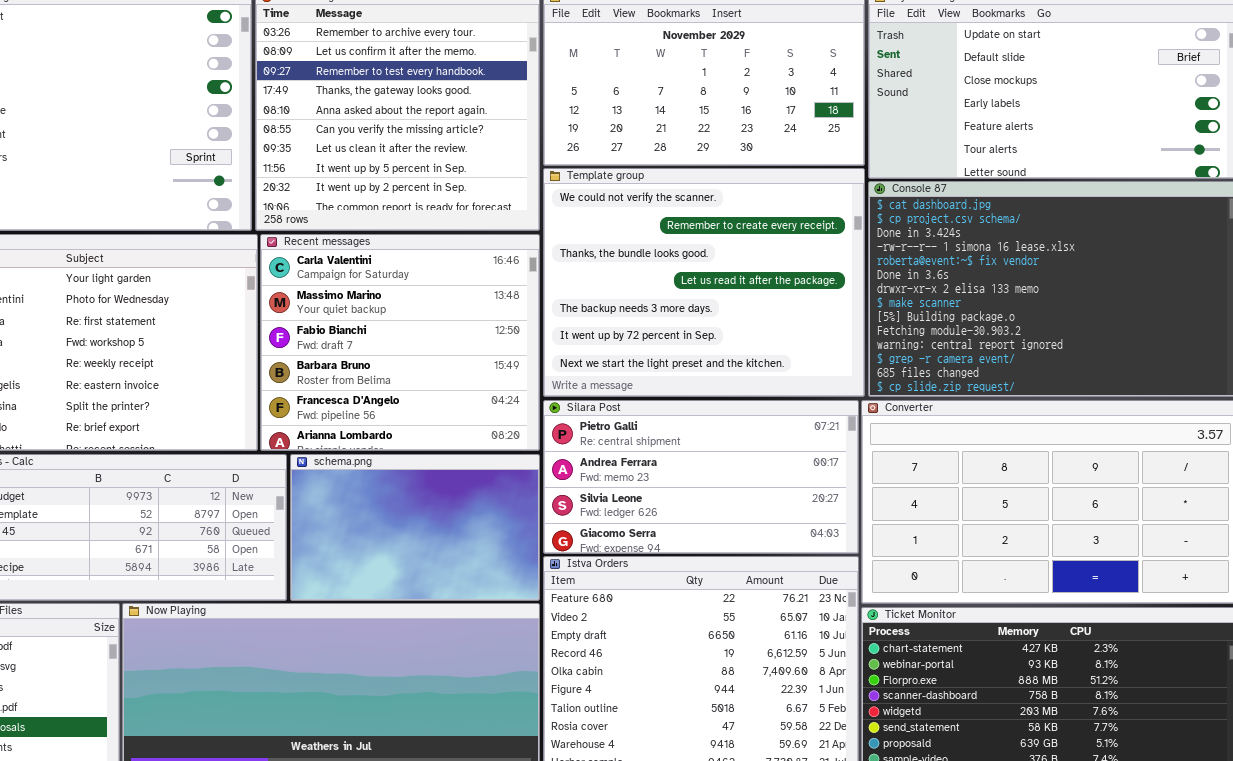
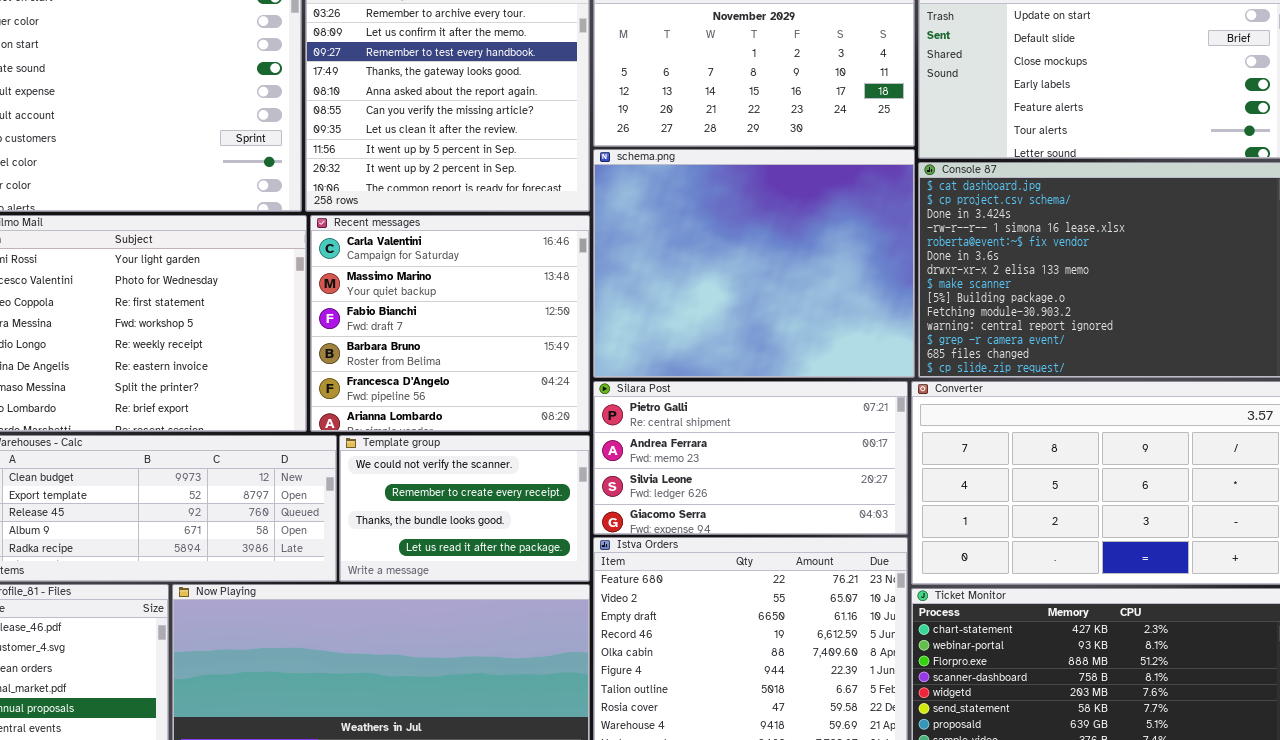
Template group: [543,168,865,397] -> [339,435,590,582], moved, resized
schema.png: [290,454,540,601] -> [593,149,915,378], moved, resized

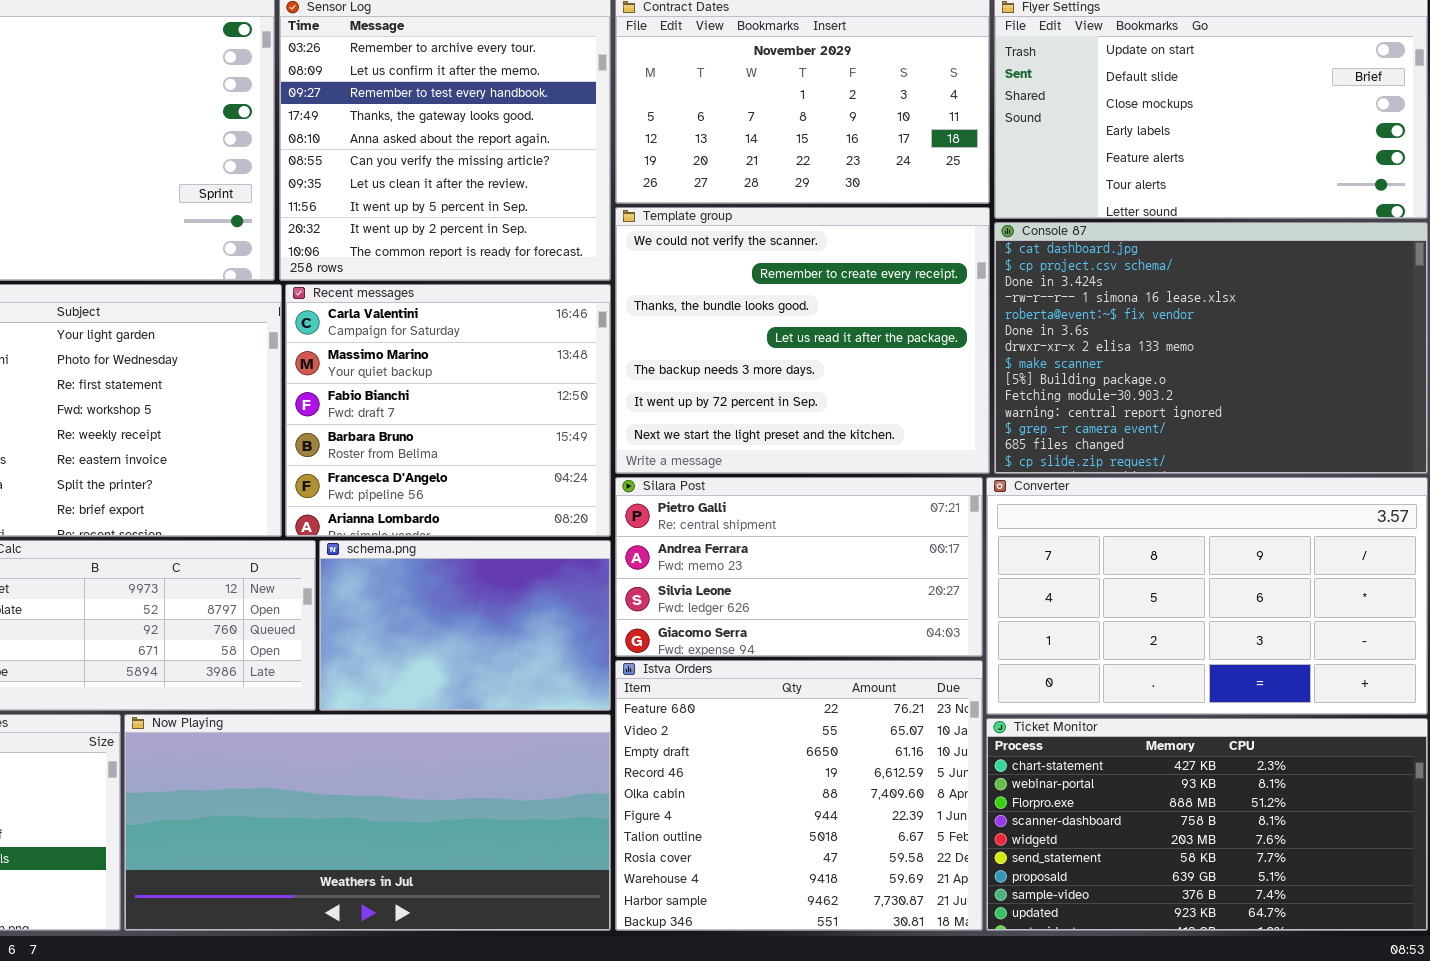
schema.png: [593,149,915,378] -> [319,540,611,711], moved, resized
Template group: [339,435,590,582] -> [615,207,990,474], moved, resized

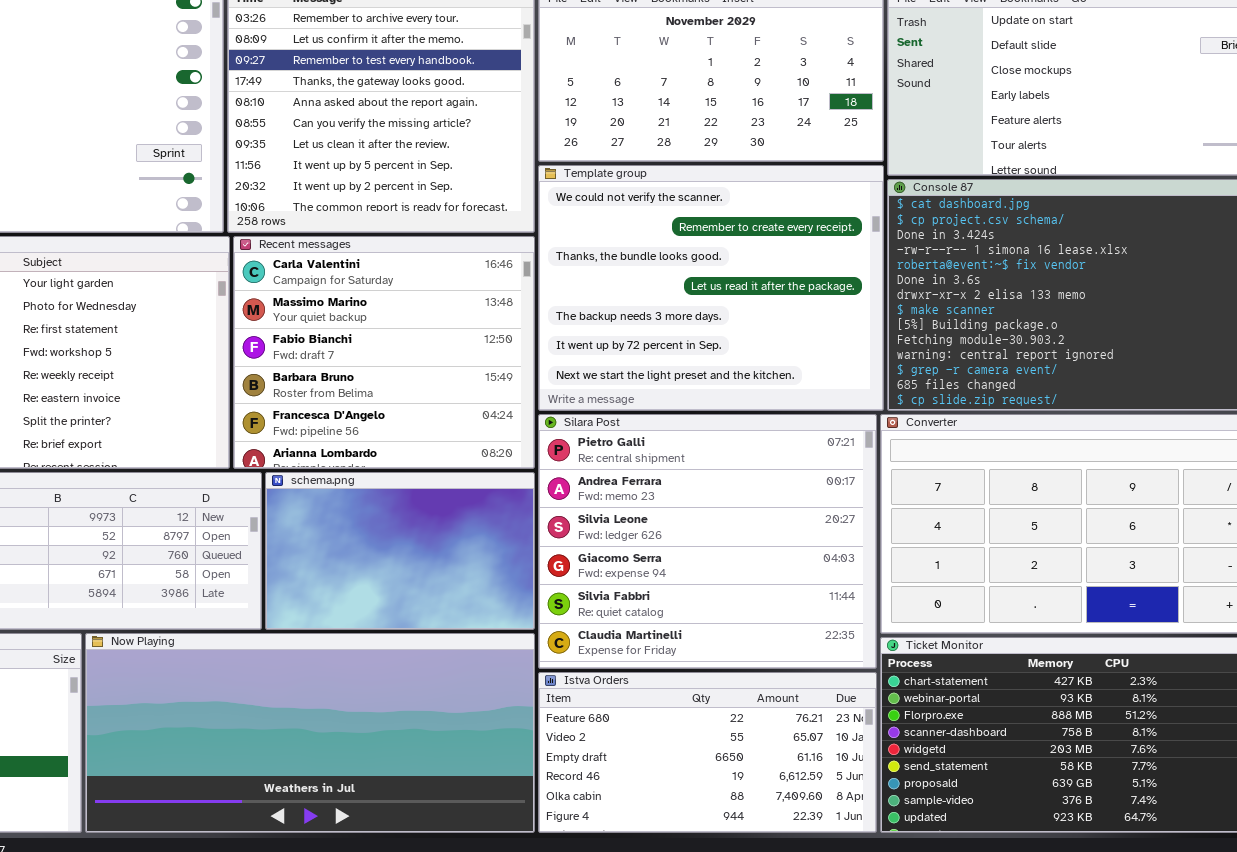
Silara Post: [615,477,983,657] -> [538,414,877,669], resized
Istva Orders: [615,660,983,931] -> [538,672,877,833], resized

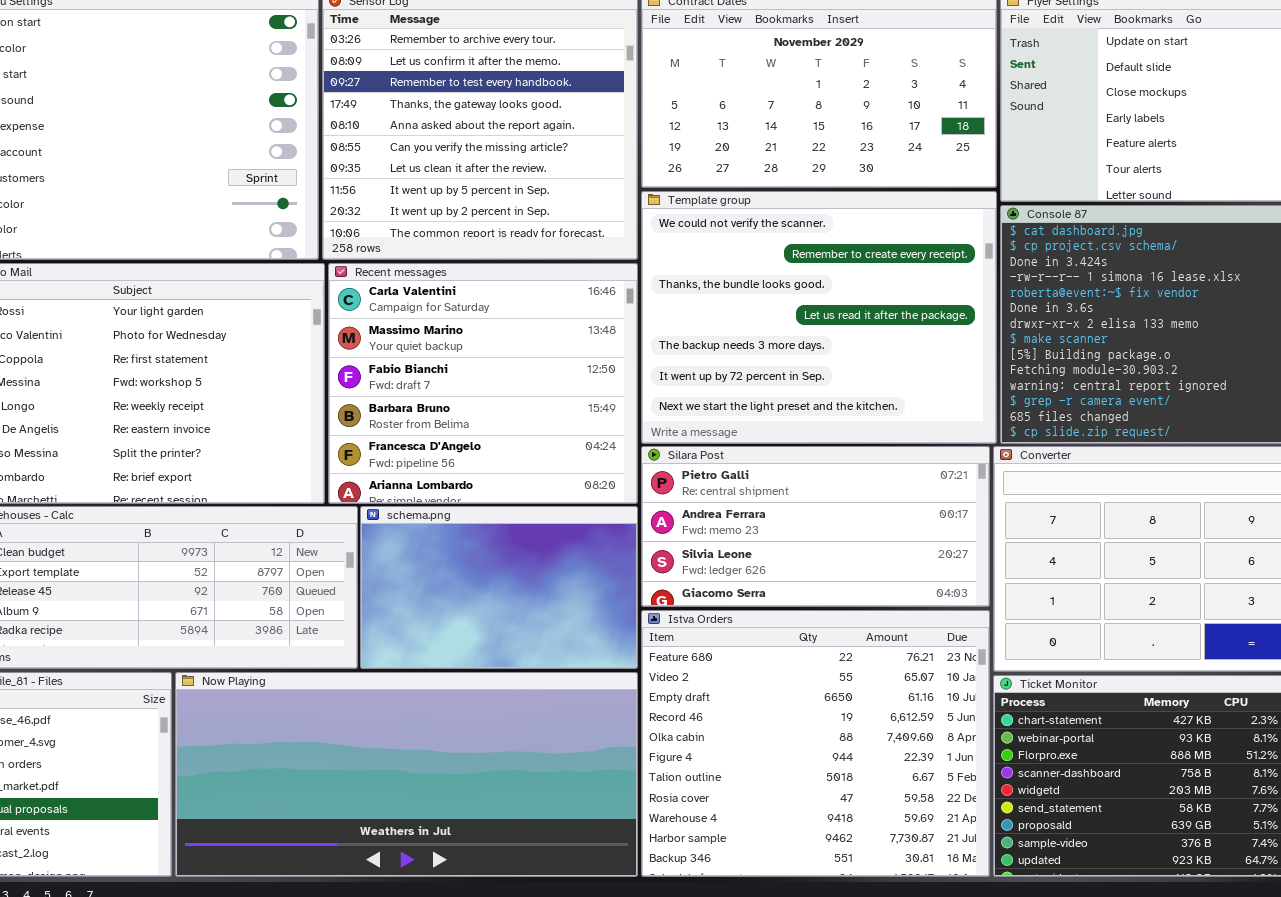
Silara Post: [538,414,877,669] -> [641,446,990,607], resized
Istva Orders: [538,672,877,833] -> [641,610,990,877], resized

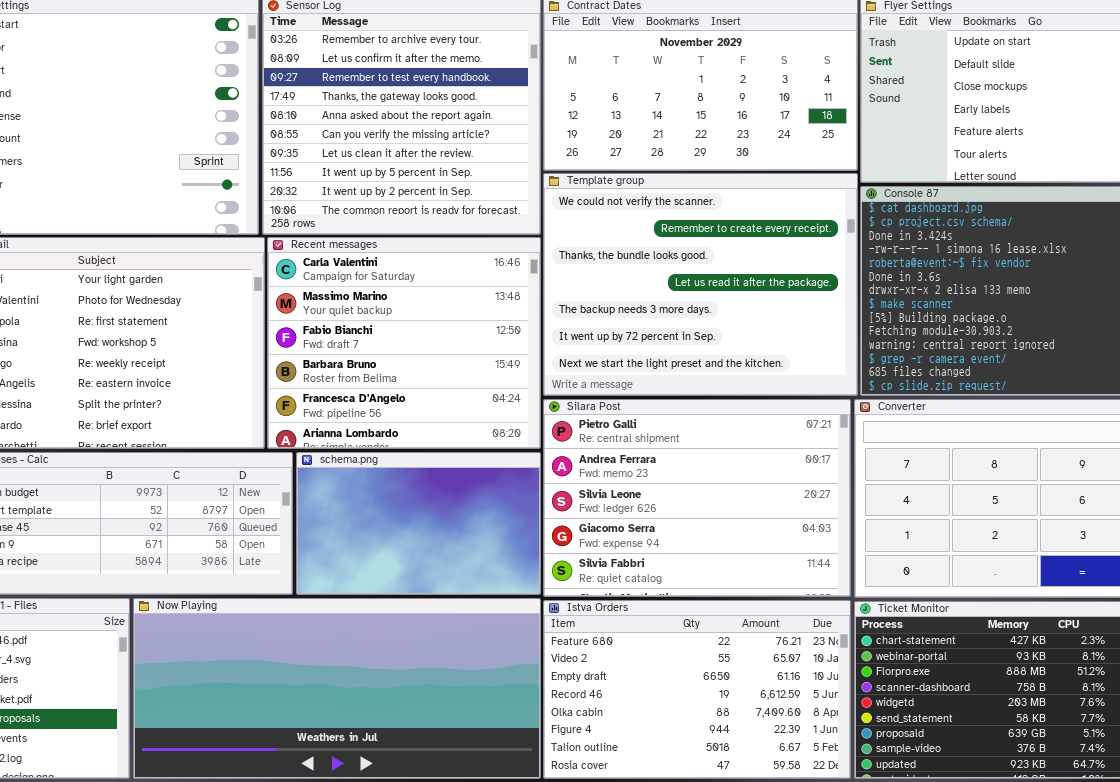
Silara Post: [641,446,990,607] -> [543,399,851,597], resized
Istva Orders: [641,610,990,877] -> [543,600,851,779], resized

